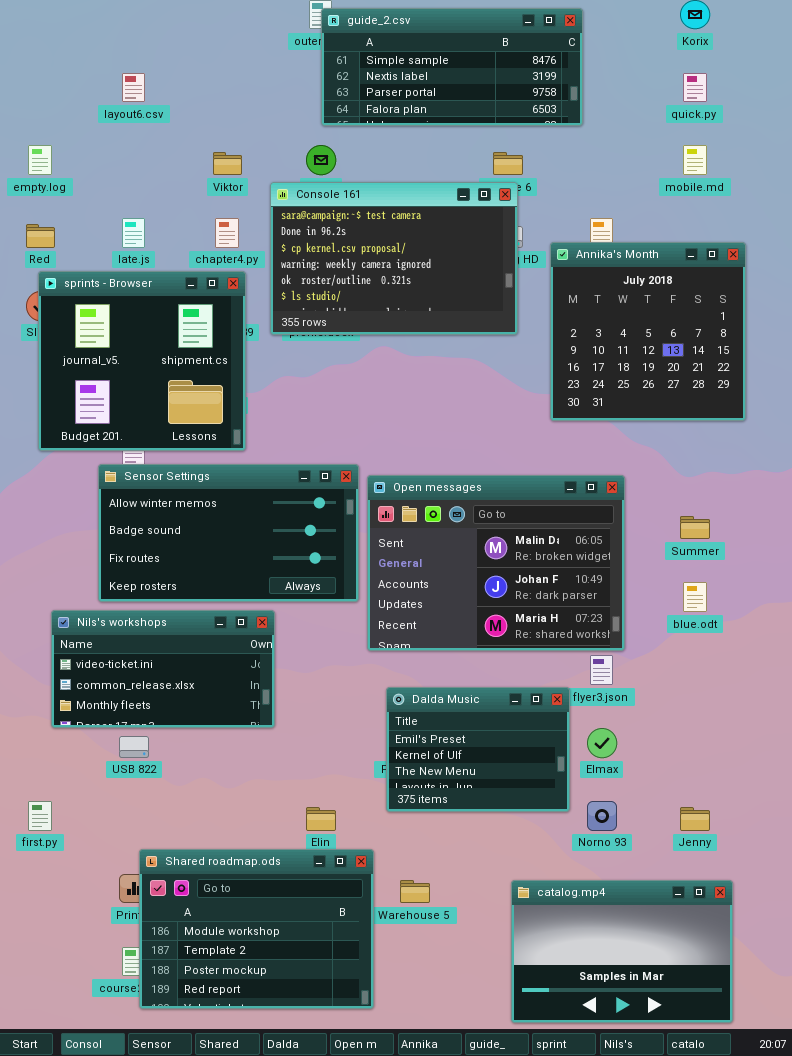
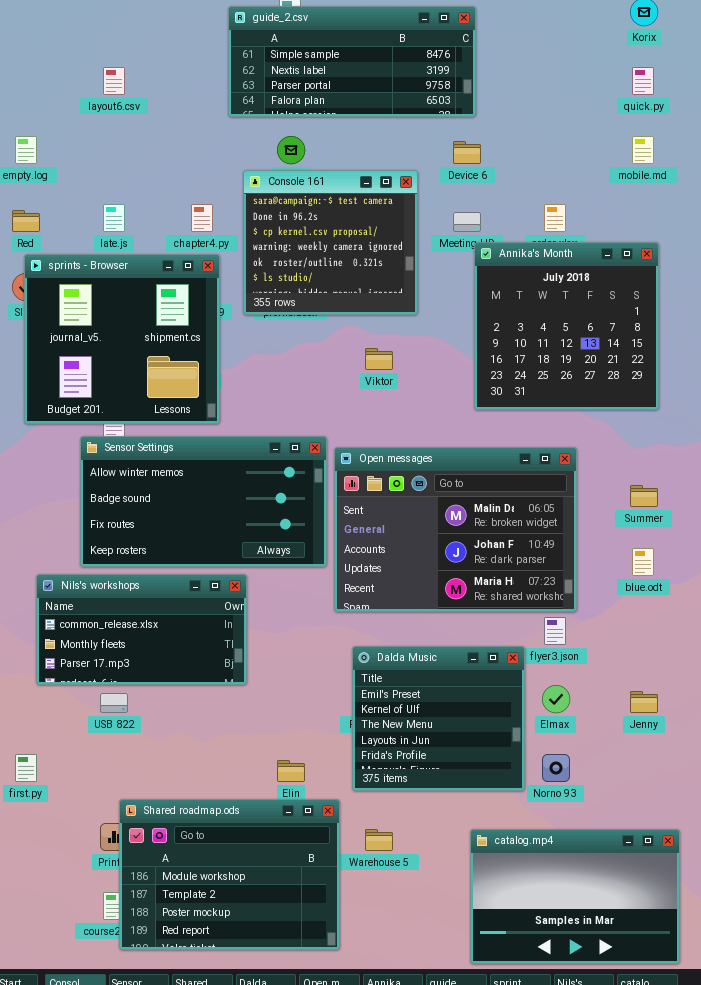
guide_2.csv: [321,8,583,126] -> [228,6,476,117], moved
Viktor: [213,152,242,175] -> [365,348,393,370], moved
Console 161: [270,182,518,335] -> [243,170,418,315], resized
Annika's Month: [550,242,746,421] -> [474,242,659,410], moved
Nils's workshops: [51,610,275,728] -> [36,574,247,685], scrolled down 1 row
Dalda Music: [386,687,570,812] -> [352,646,525,791], resized
Jenny: [680,807,710,831] -> [630,691,658,713], moved

